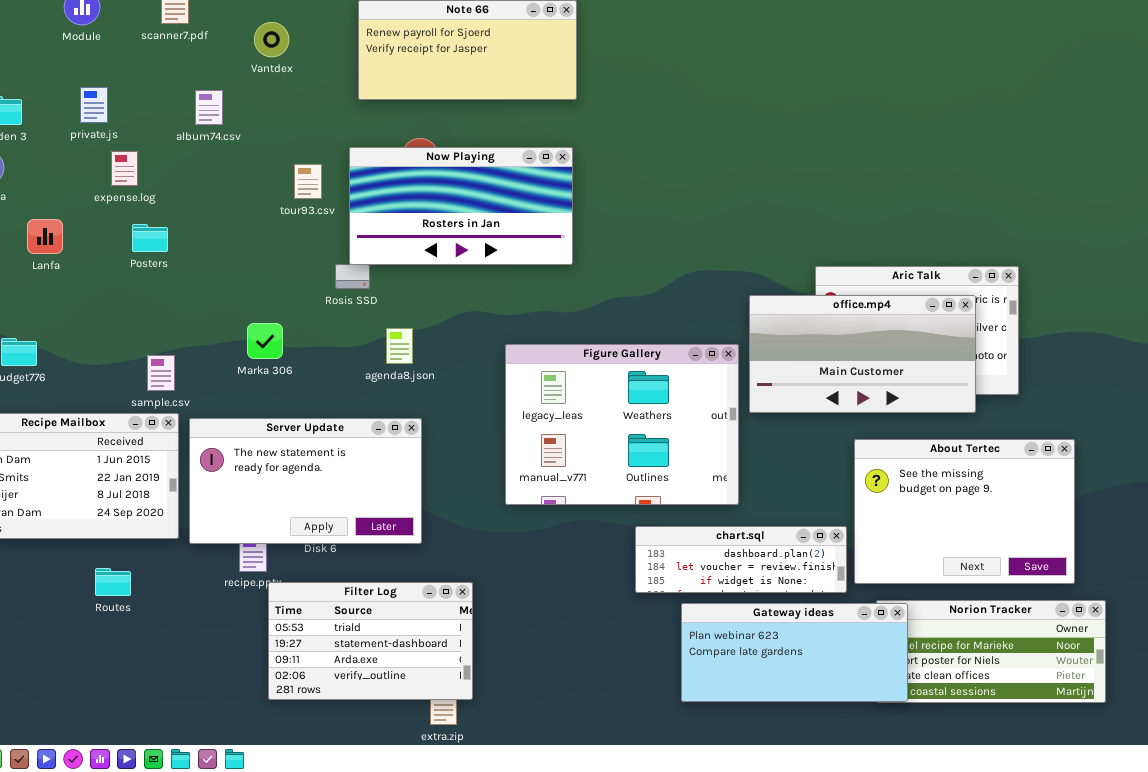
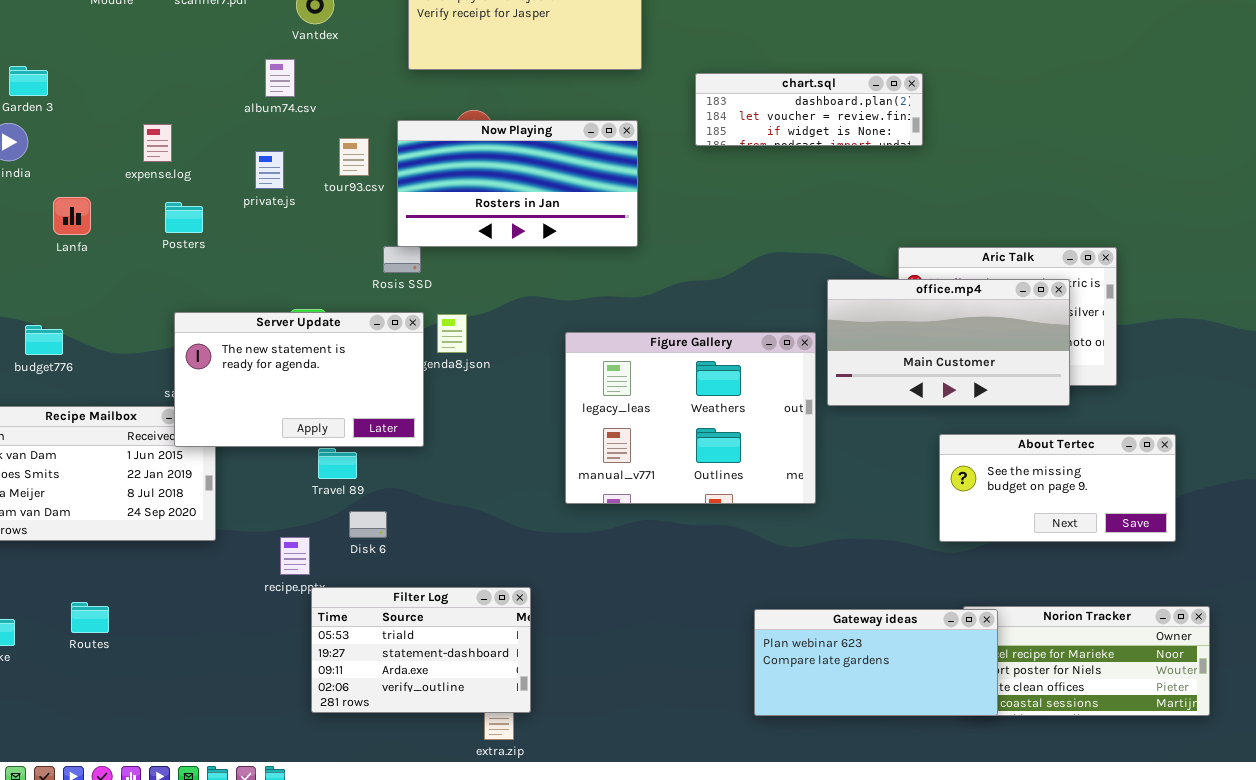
private.js: [80,87,108,123] -> [255,151,284,189], moved
album74.csv: [195,90,223,125] -> [265,59,295,97], moved
Server Update: [189,418,422,544] -> [174,312,424,447], moved
About Tertec: [854,439,1075,584] -> [939,434,1176,542], resized
chart.sql: [635,526,847,593] -> [695,73,923,146], moved
Routes: [95,568,131,596] -> [71,602,109,633], moved

